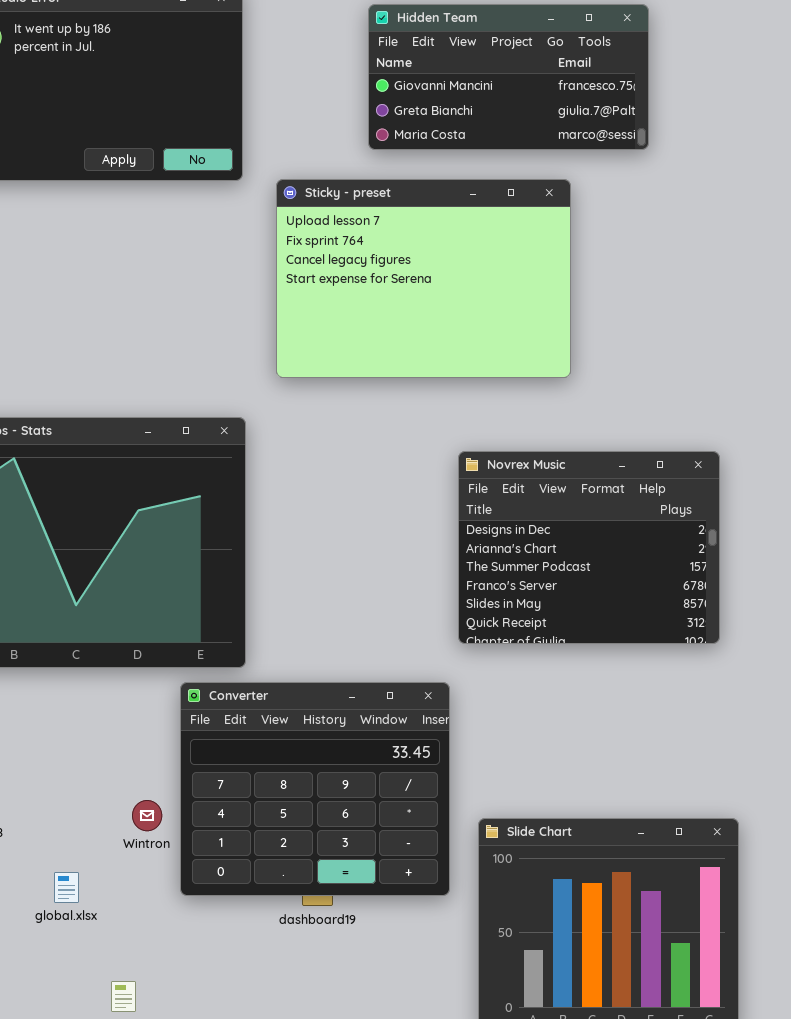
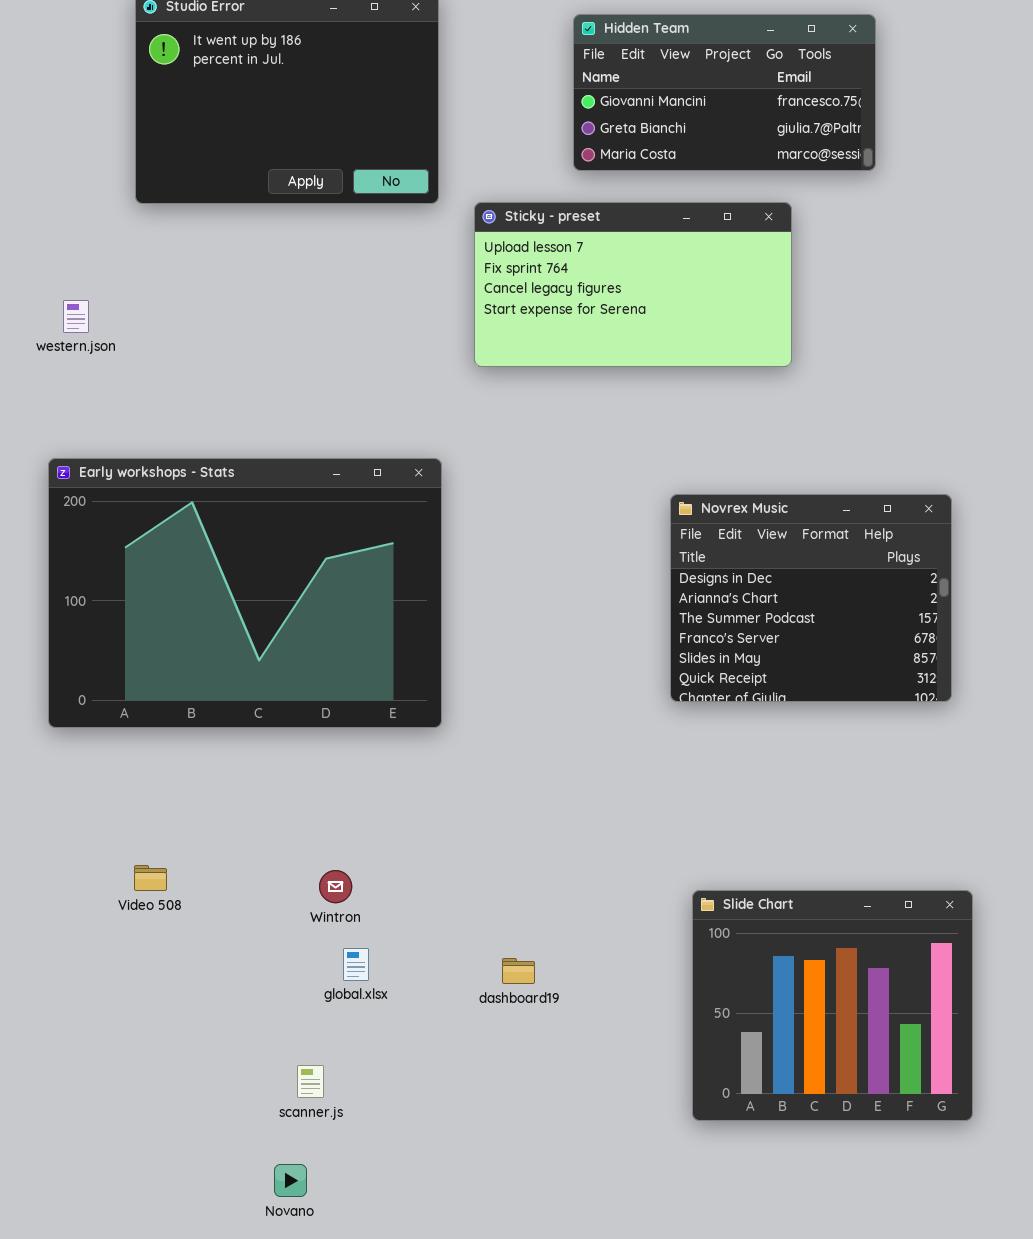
Sticky - preset: [276,179,571,378] -> [474,202,792,367], resized
Converter: [180,682,450,896] -> none, closed
global.xlsx: [54,872,79,903] -> [343,948,369,981], moved

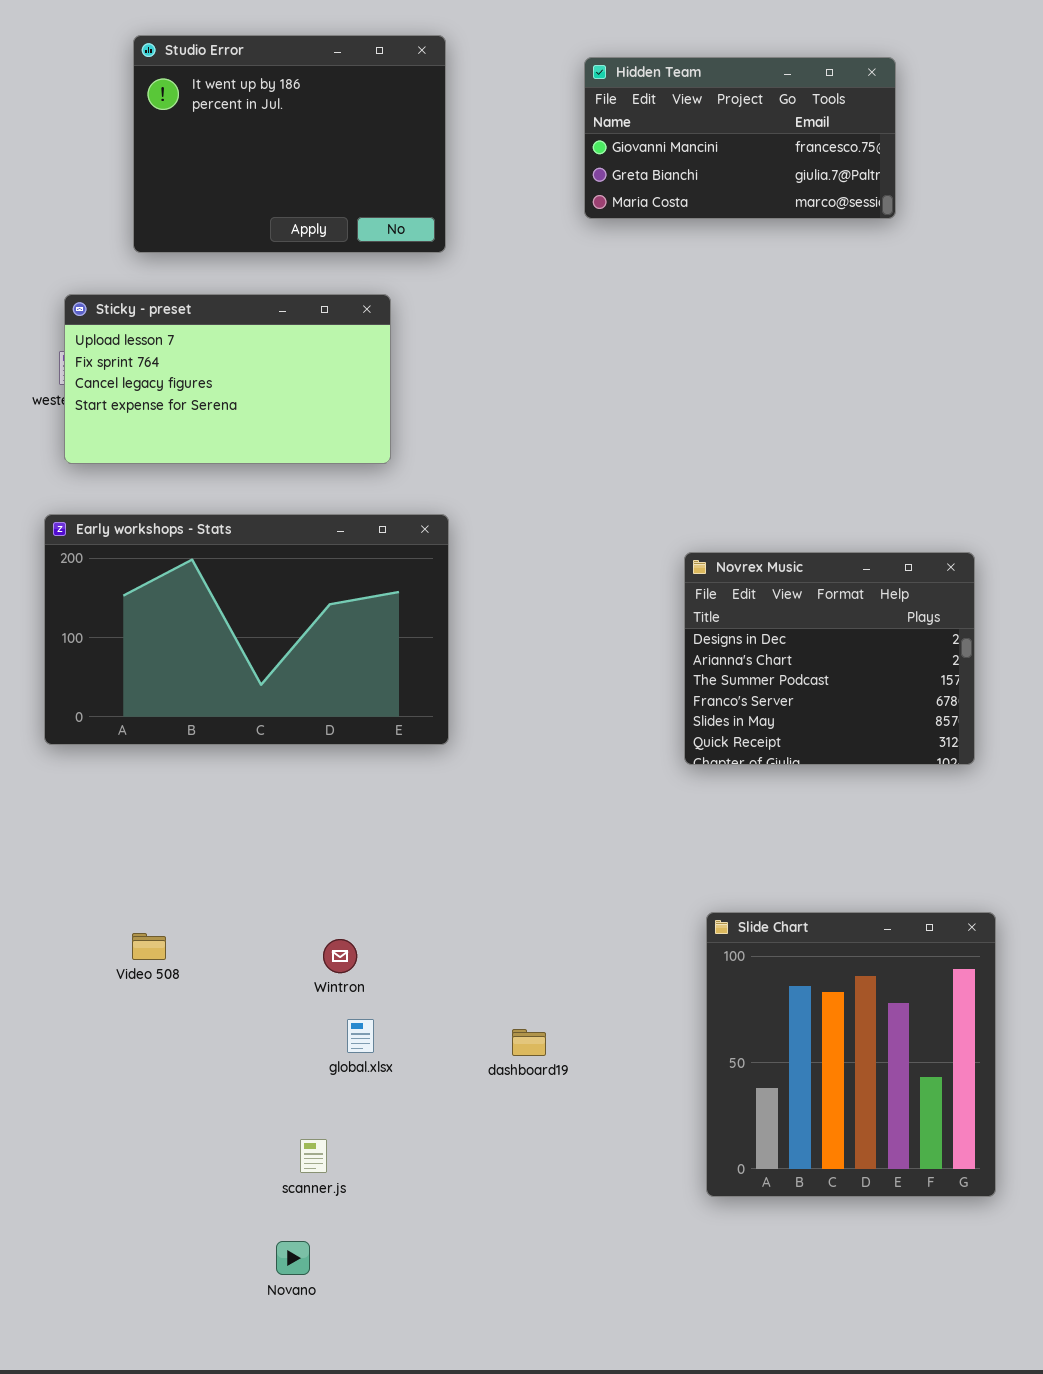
Sticky - preset: [474,202,792,367] -> [64,294,391,464], moved
Early workshops - Stats: [48,458,442,728] -> [44,514,449,745], resized
Slide Chart: [692,890,973,1121] -> [706,912,996,1197], resized

